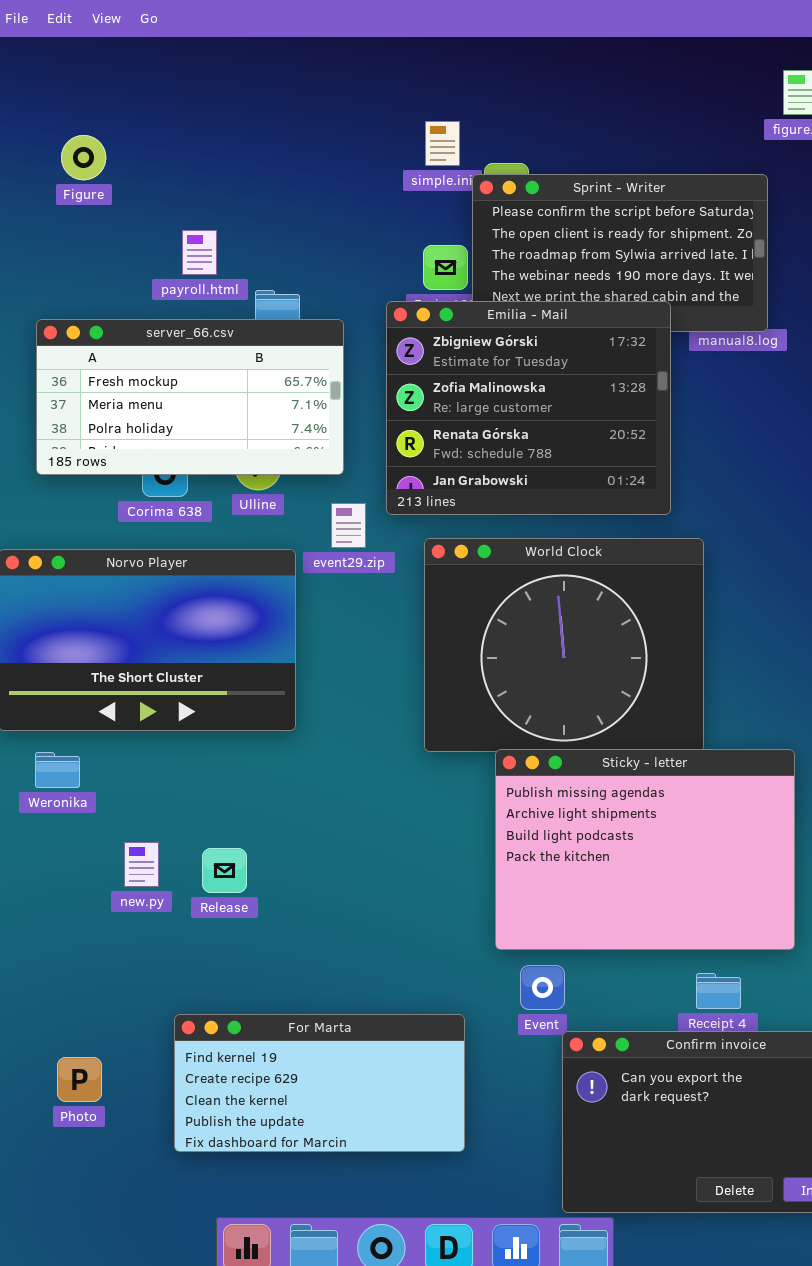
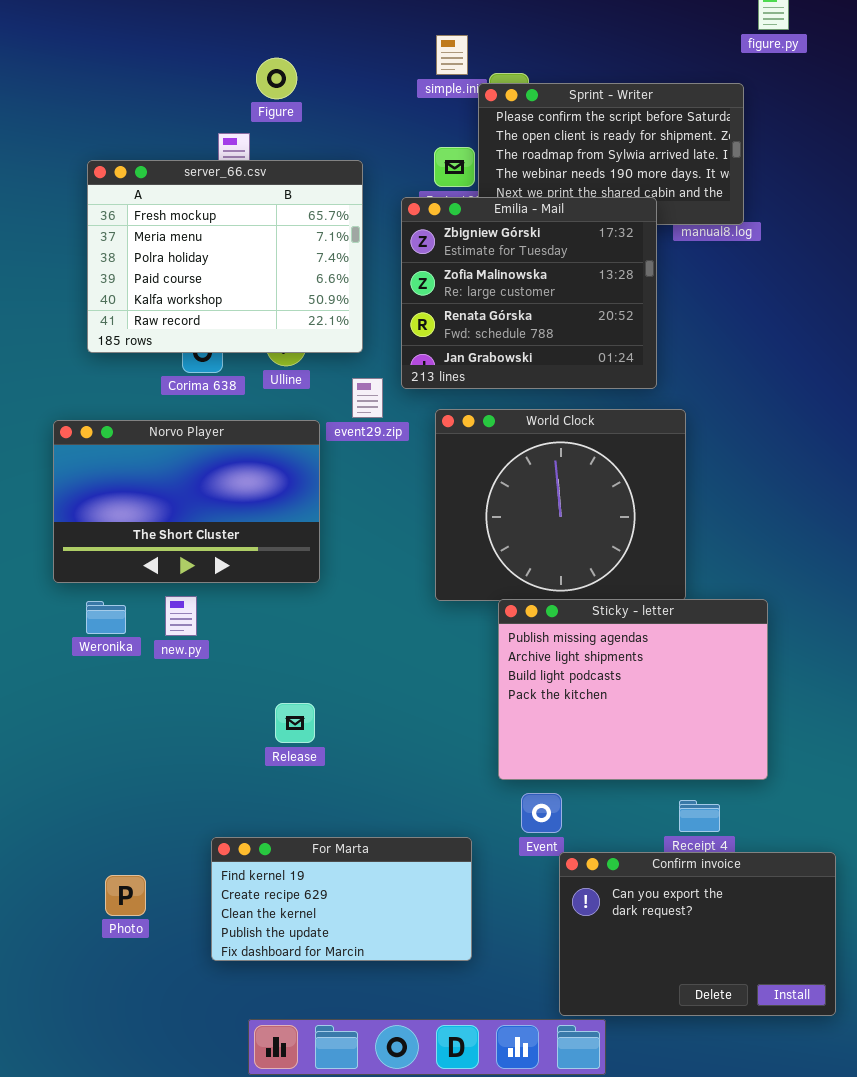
Figure: [61,135,106,180] -> [256,58,297,99], moved
server_66.csv: [36,319,344,475] -> [87,160,363,353], resized
new.py: [124,842,159,887] -> [165,596,197,636], moved
Release: [202,848,247,893] -> [275,703,315,743], moved

